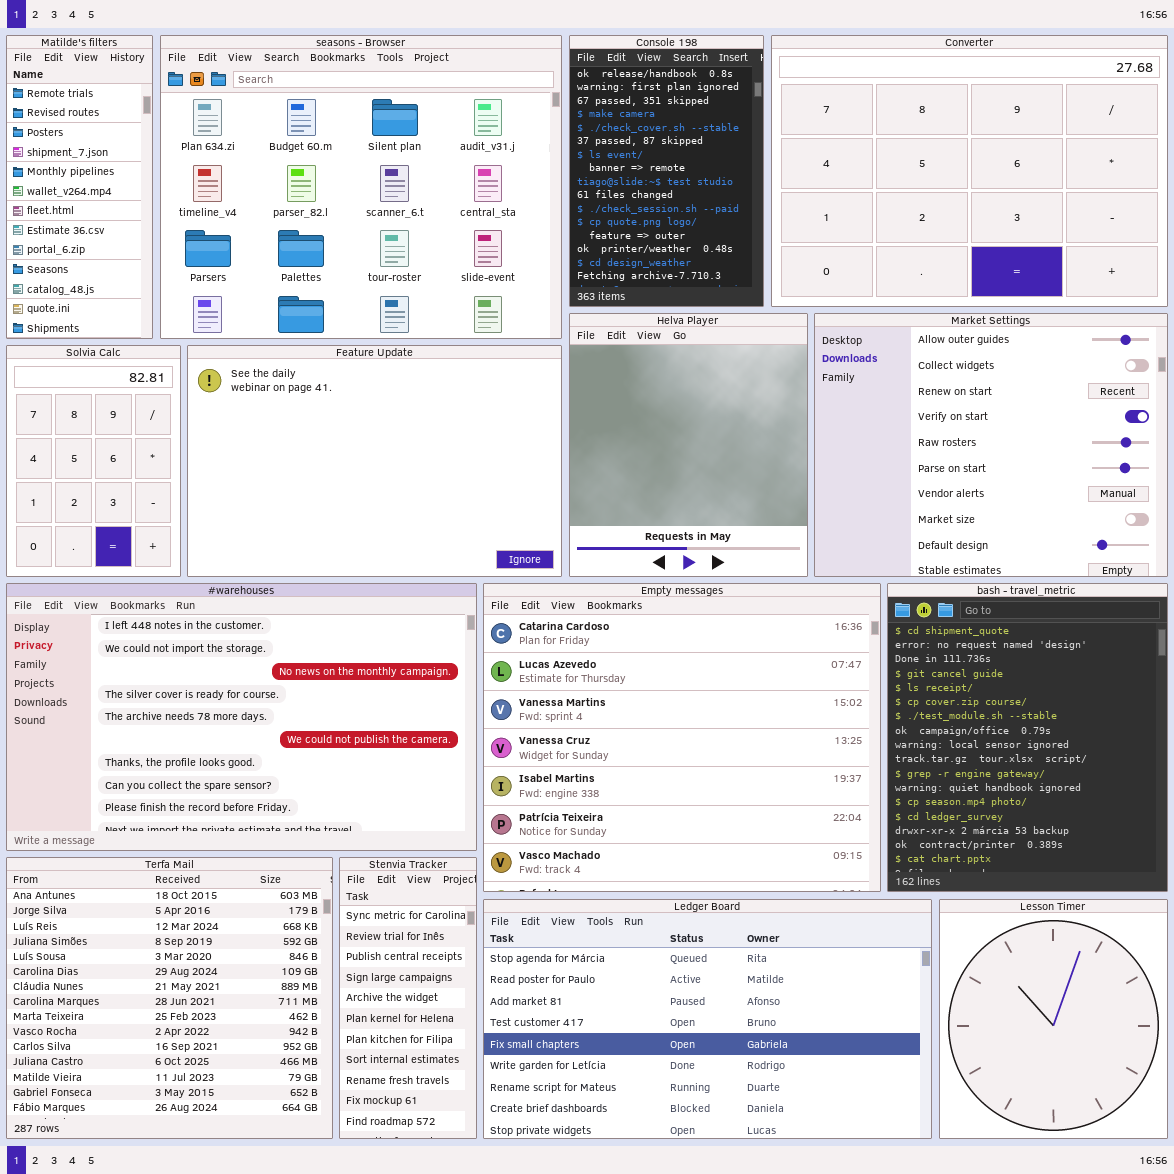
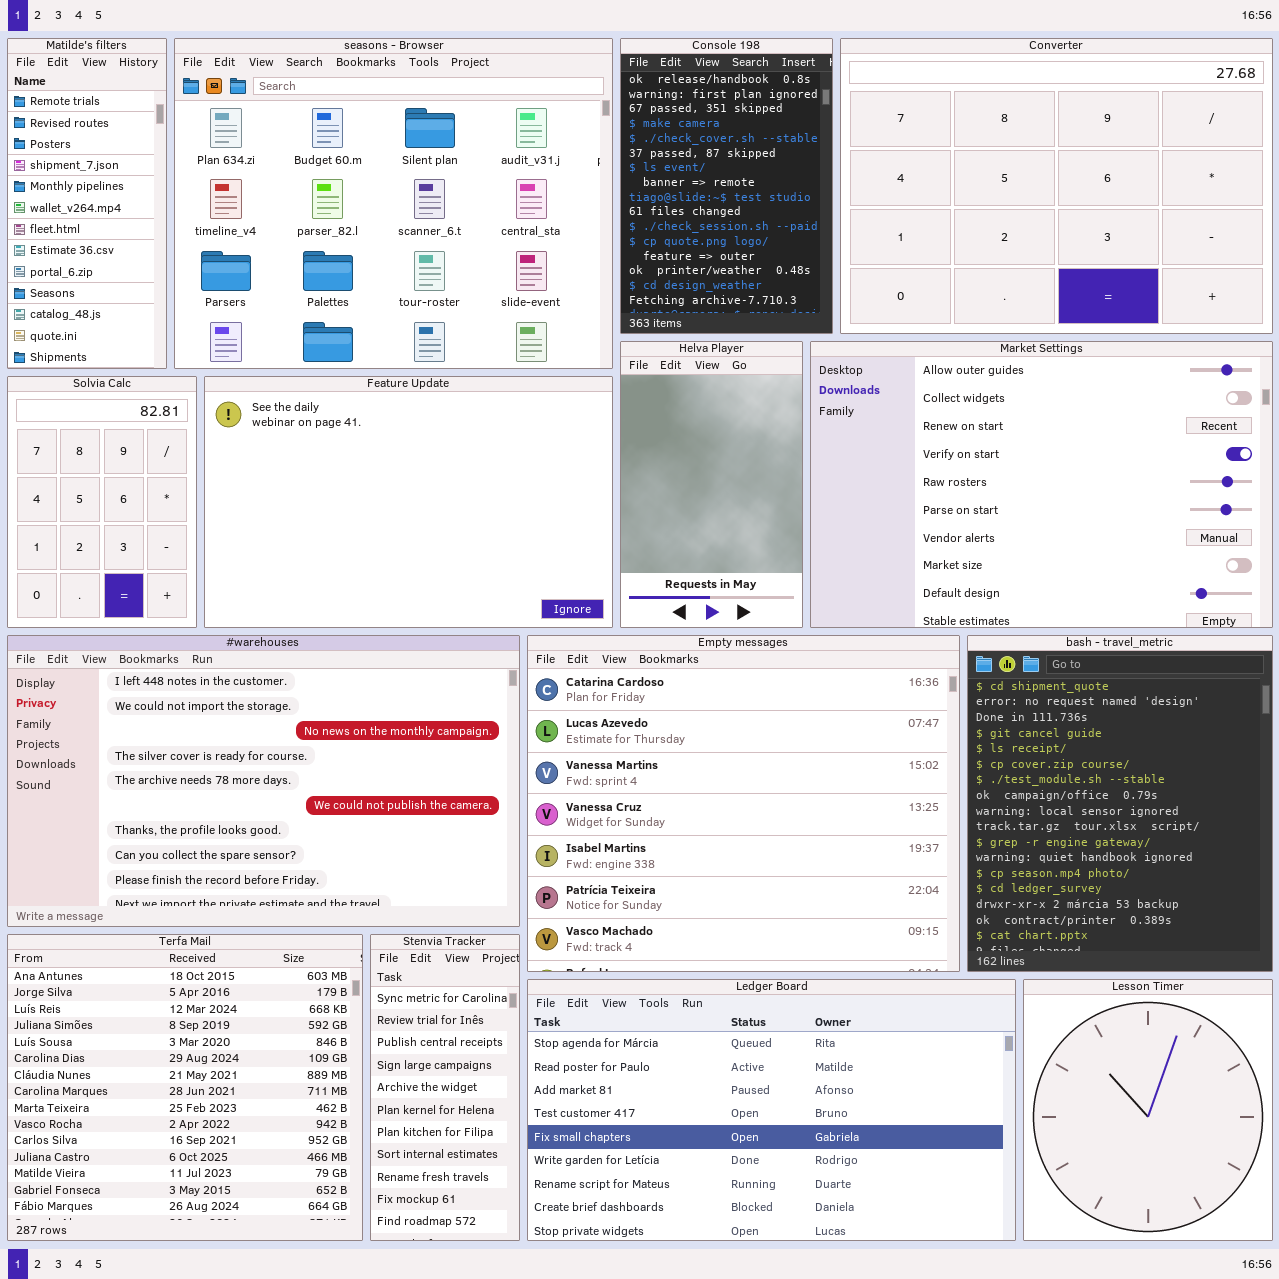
Helva Player: [569,313,808,577] -> [620,341,803,628], resized
Market Settings: [814,313,1168,577] -> [810,341,1273,628], resized

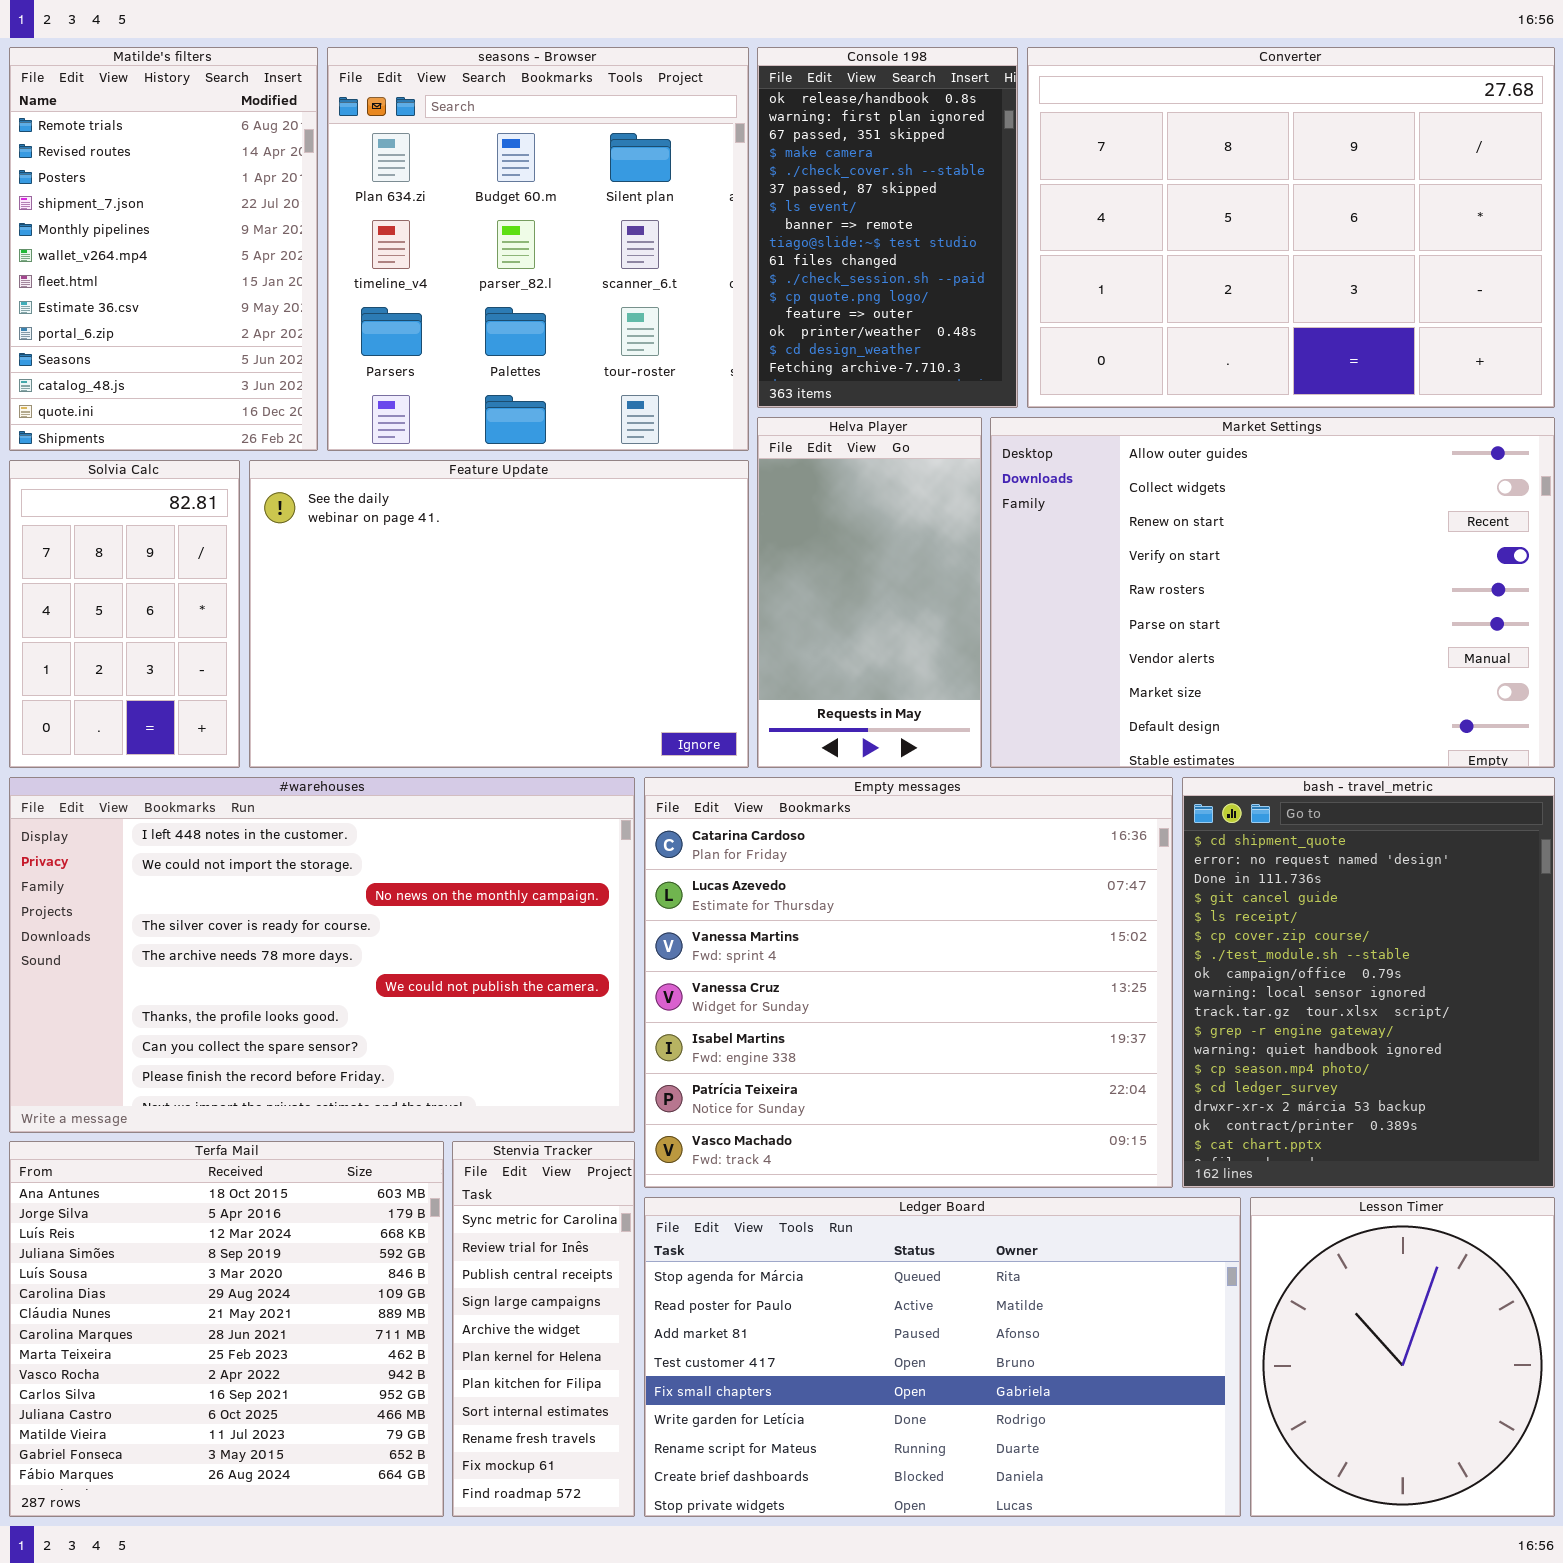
Matilde's filters: [7,38,167,369] -> [9,47,318,451], resized
seasons - Browser: [174,38,613,369] -> [327,47,749,451], resized

